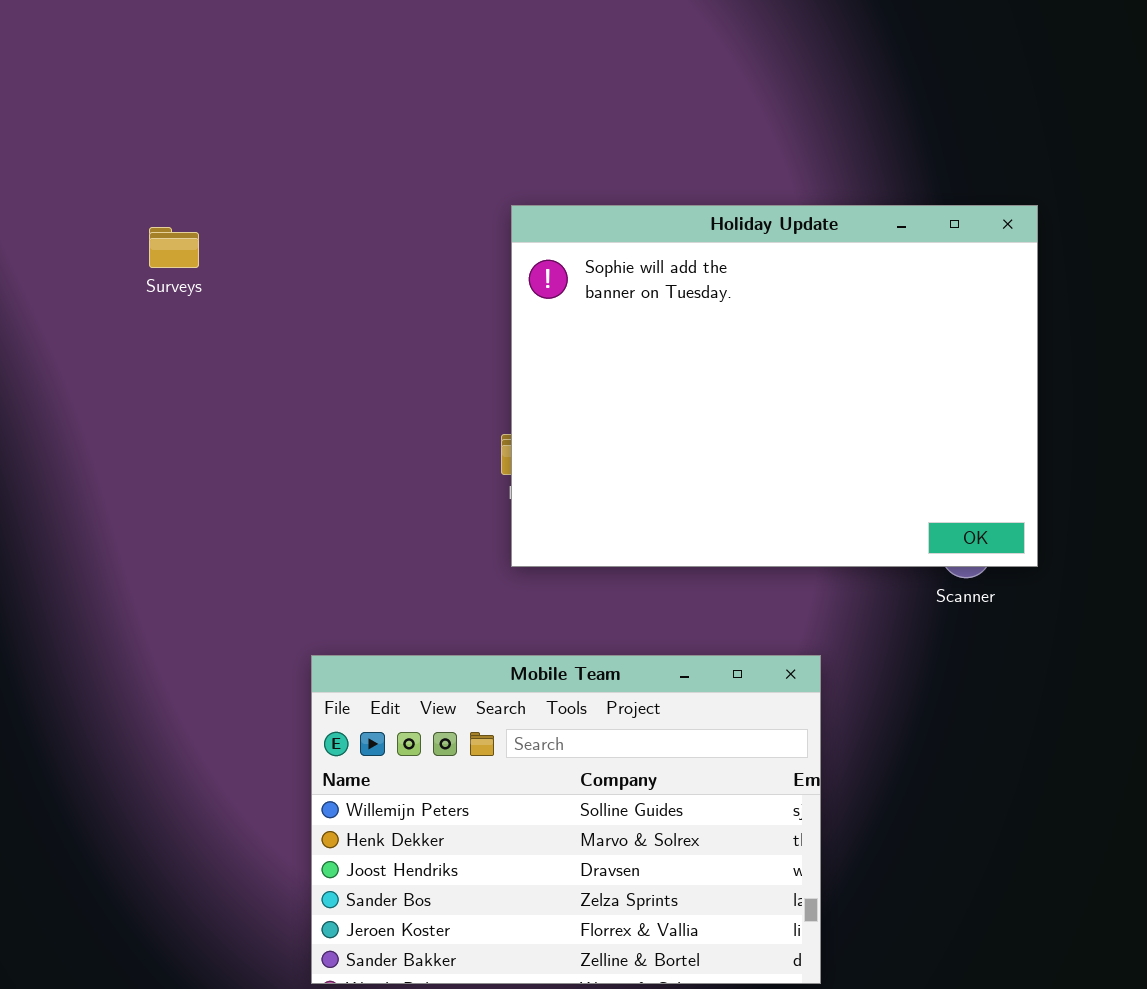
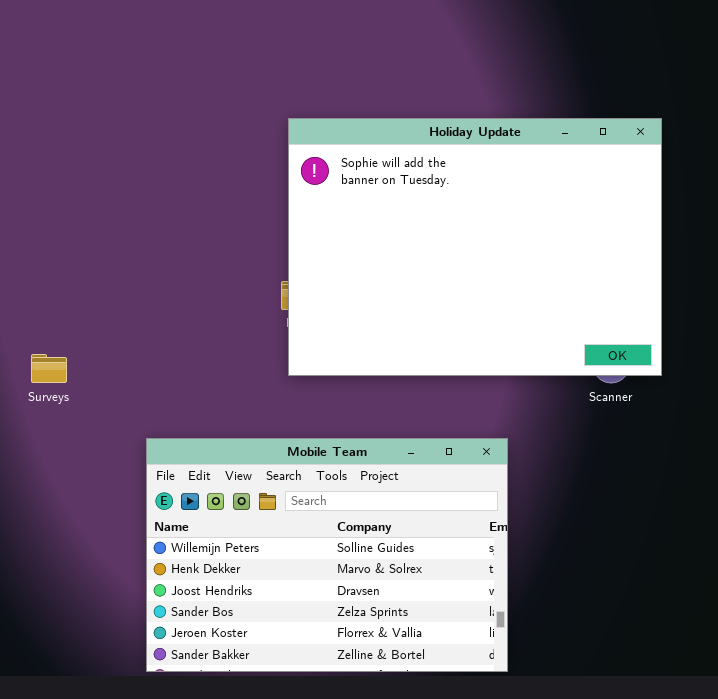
Surveys: [149,227,199,268] -> [31,354,67,383], moved

